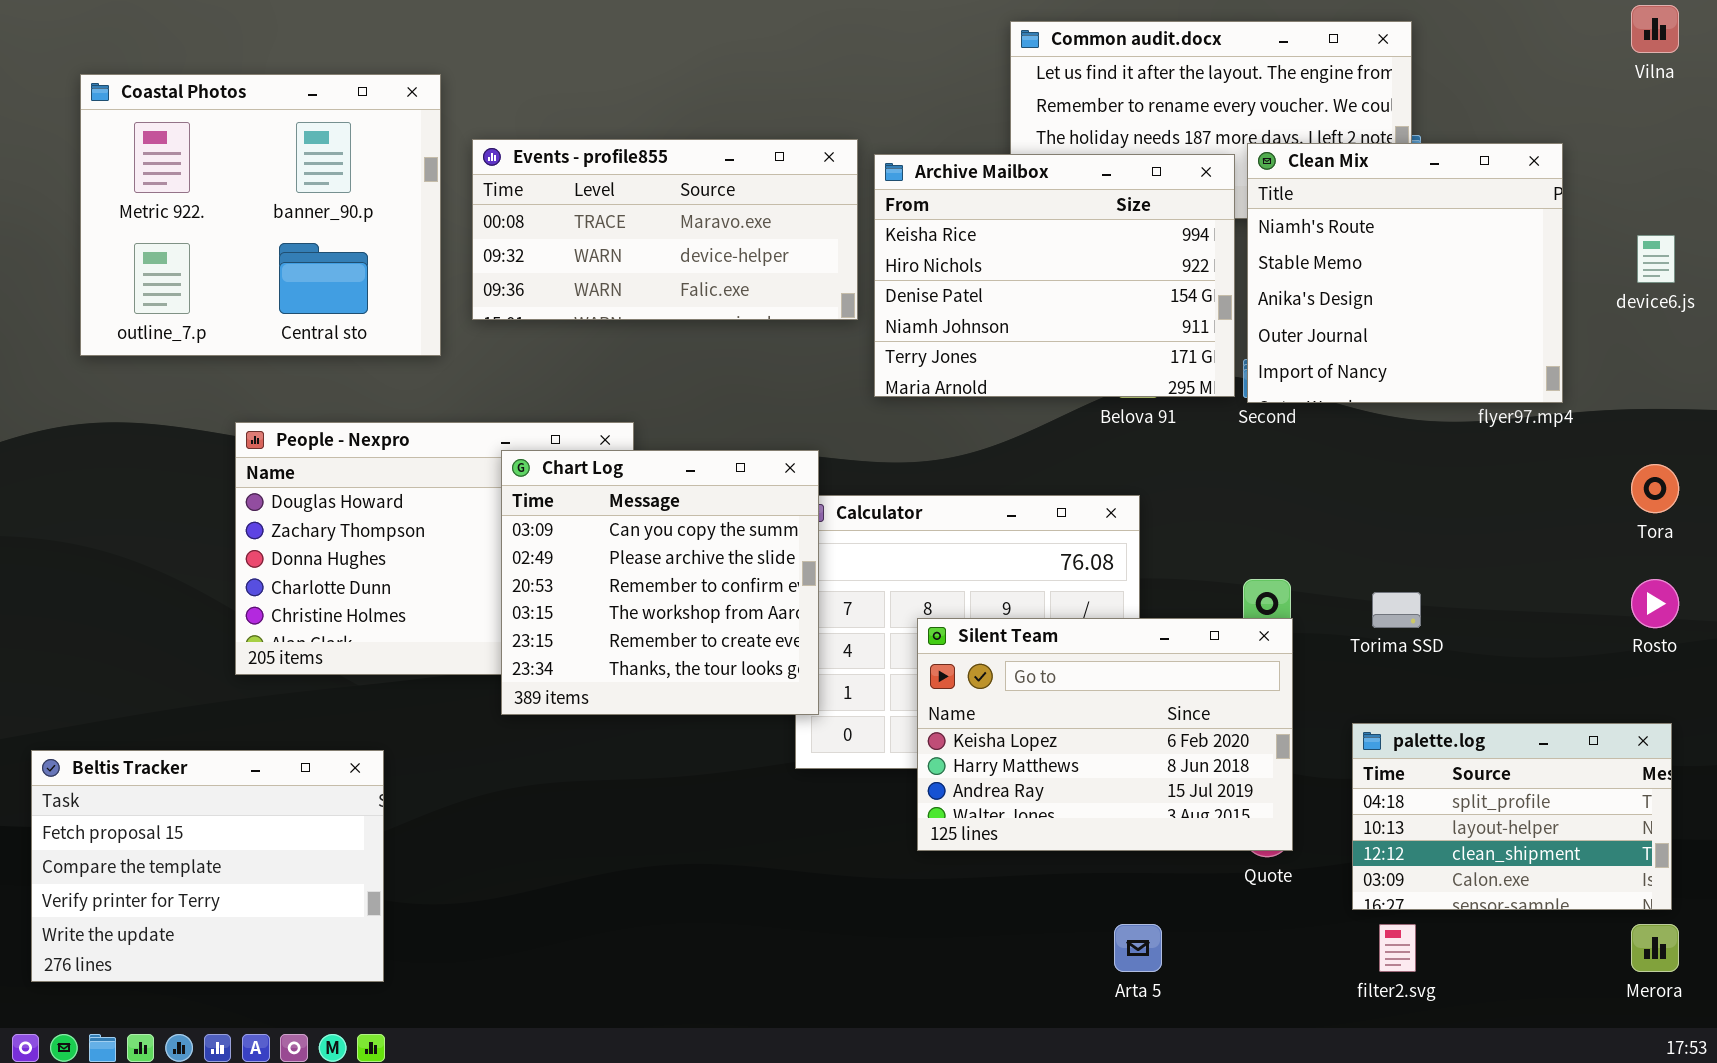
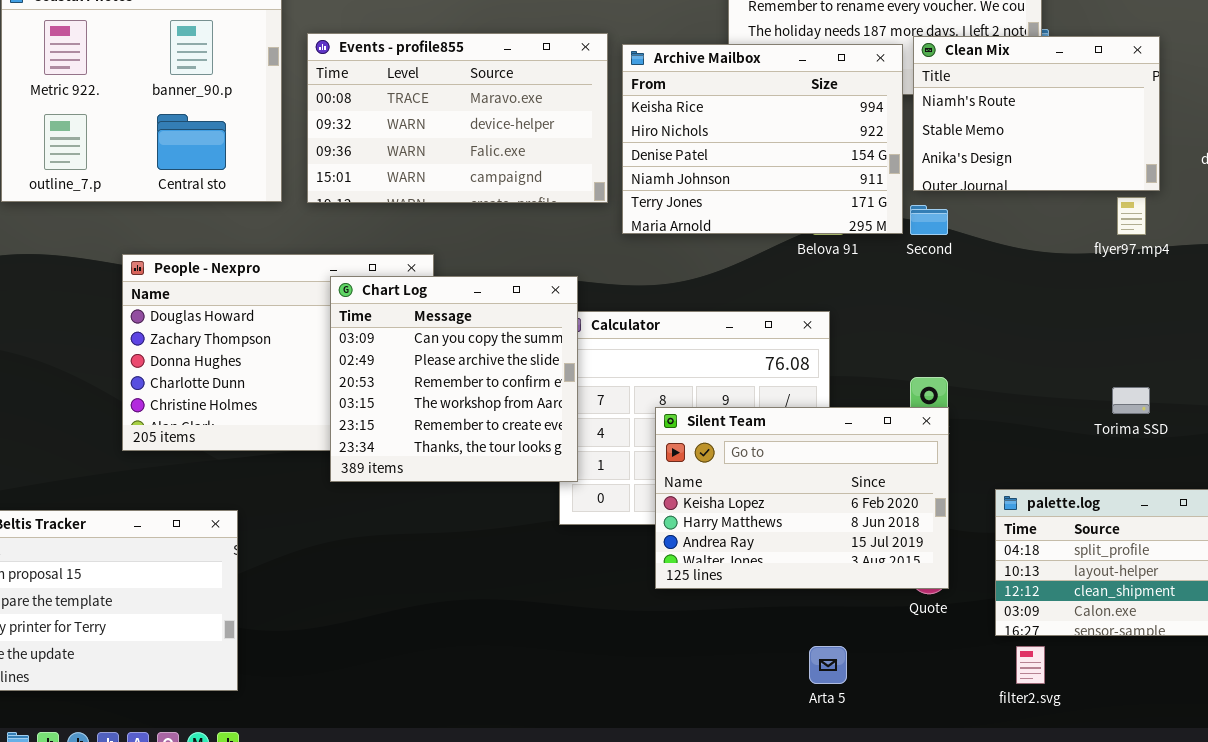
Events - profile855: [472,139,858,320] -> [307,33,608,203], resized
Clean Mix: [1247,143,1563,403] -> [913,36,1160,191], resized
Torima SSD: [1372,592,1421,628] -> [1112,387,1150,414], moved

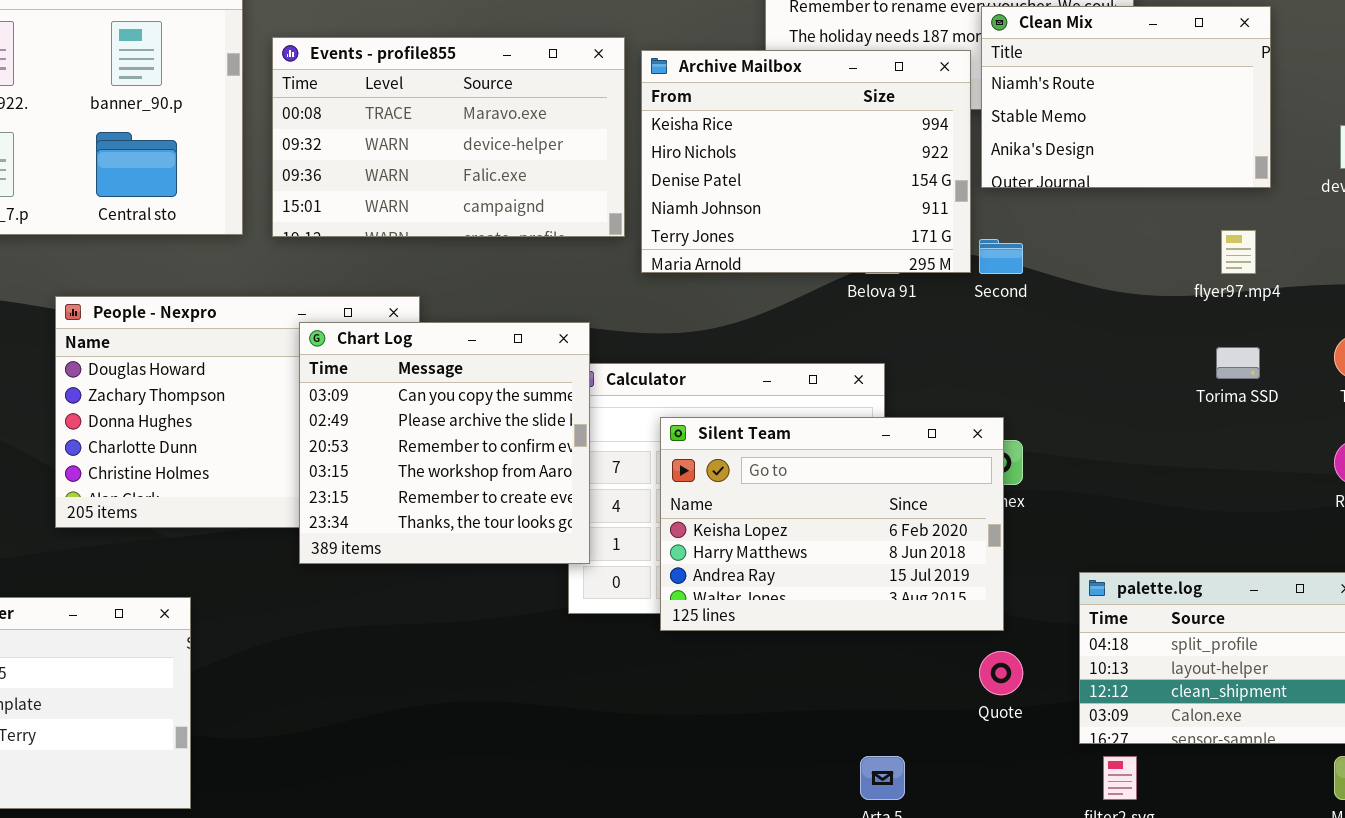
Clean Mix: [913,36,1160,191] -> [981,6,1271,188], moved
Torima SSD: [1112,387,1150,414] -> [1216,347,1260,379], moved
Silent Team: [655,407,949,589] -> [660,417,1004,631], moved

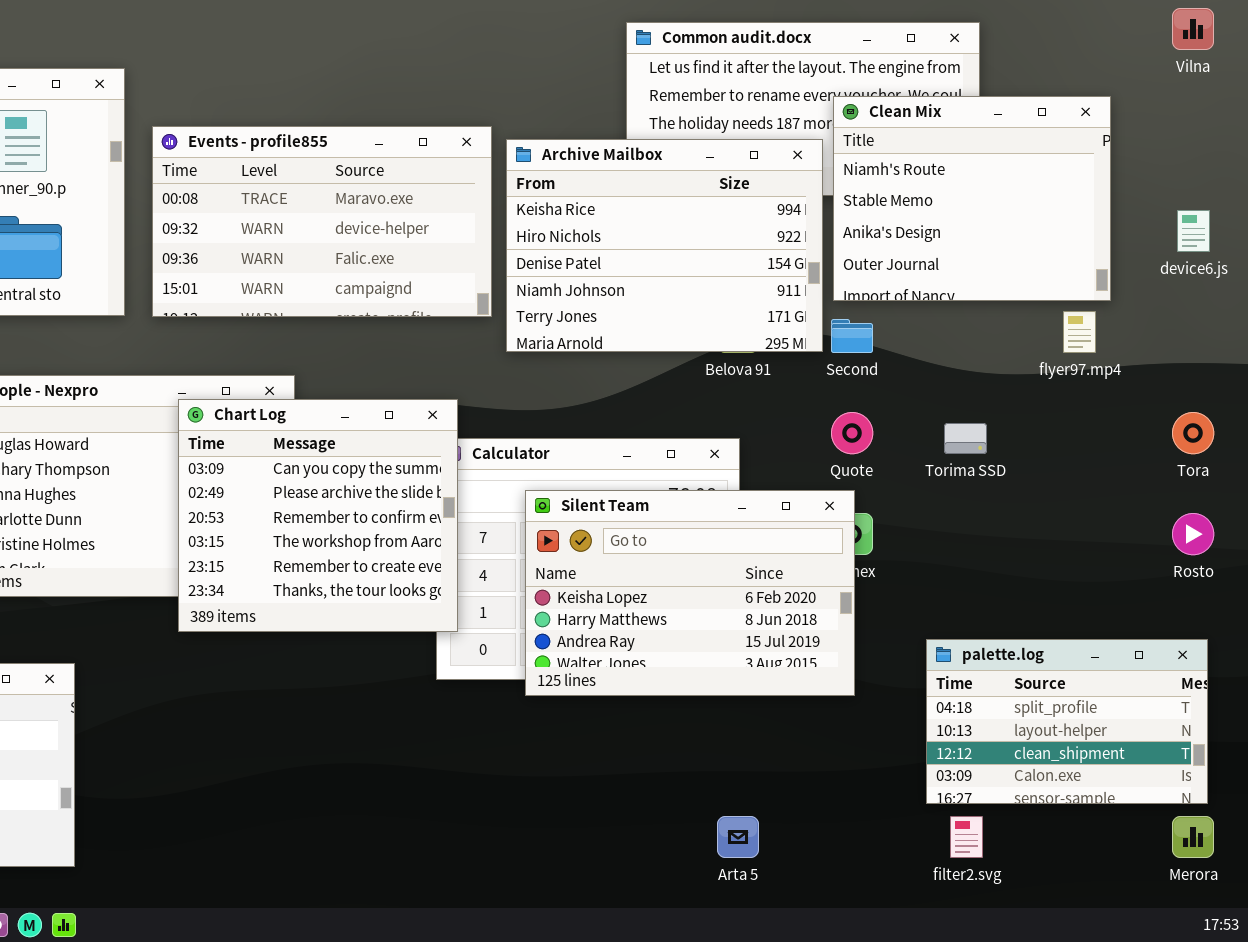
Clean Mix: [981,6,1271,188] -> [833,96,1111,301], resized
Torima SSD: [1216,347,1260,379] -> [944,423,987,454], moved
Quote: [979,651,1023,695] -> [831,412,873,454], moved

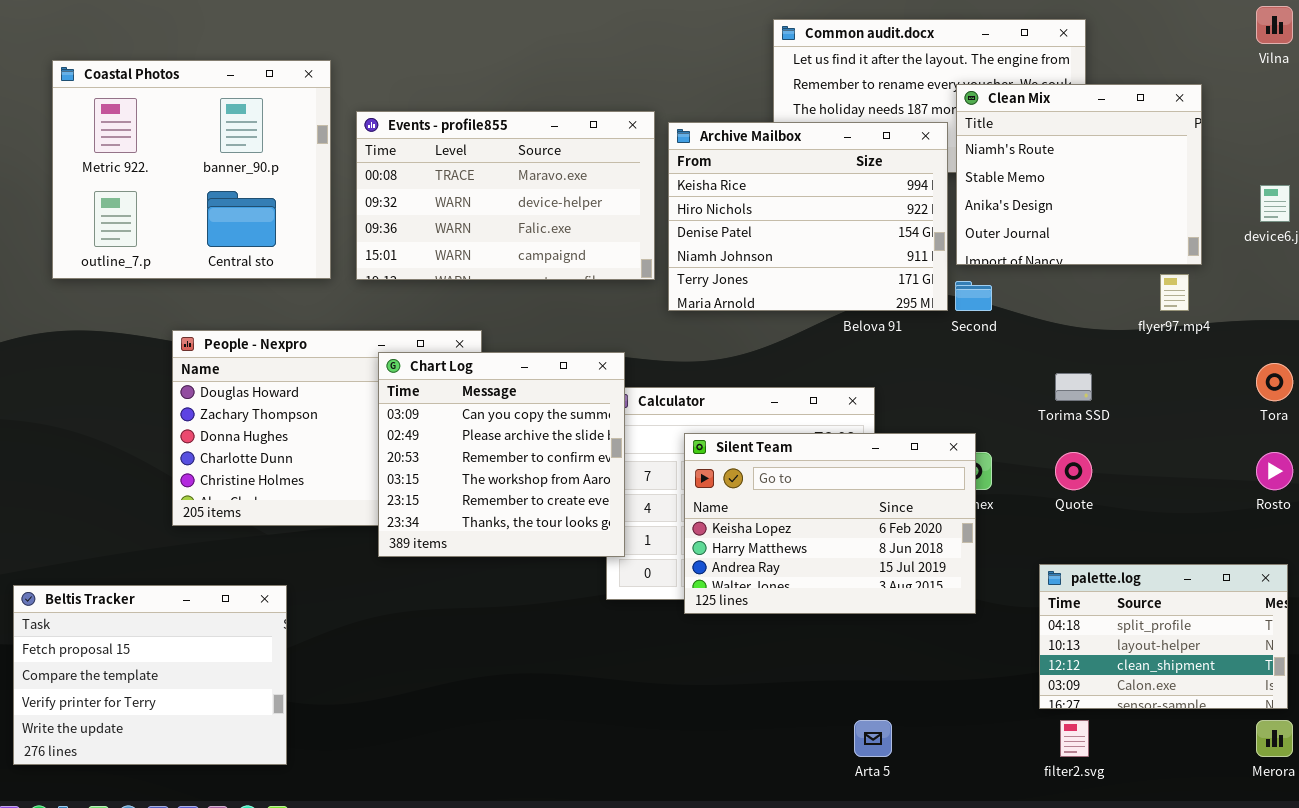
Quote: [831,412,873,454] -> [1055,452,1092,490], moved

